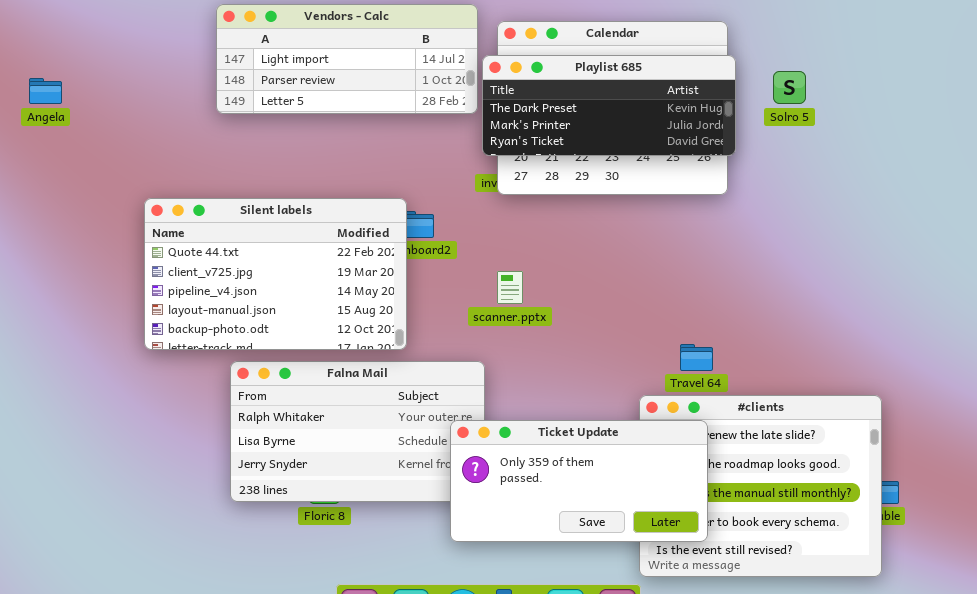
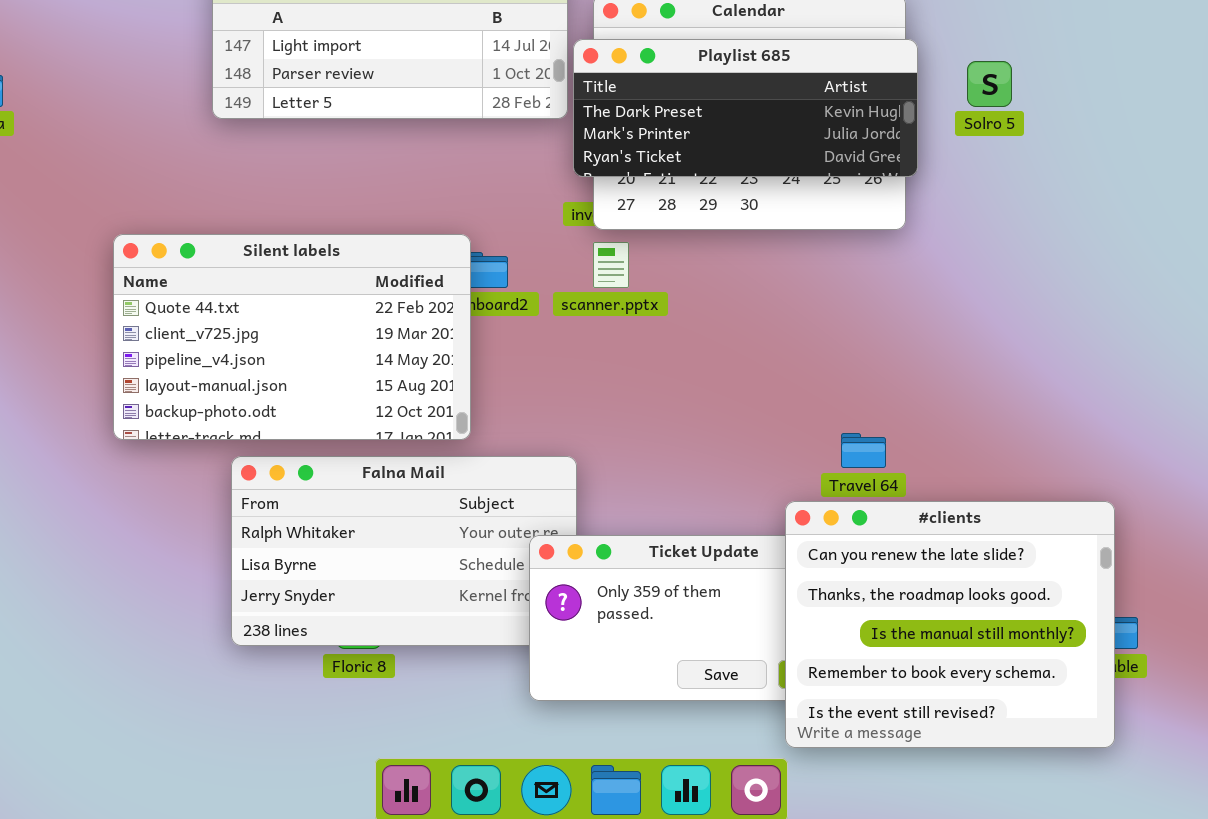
scanner.pptx: [497,271,523,304] -> [593,242,629,288], moved
#clients: [639,395,882,577] -> [785,501,1115,748], raised

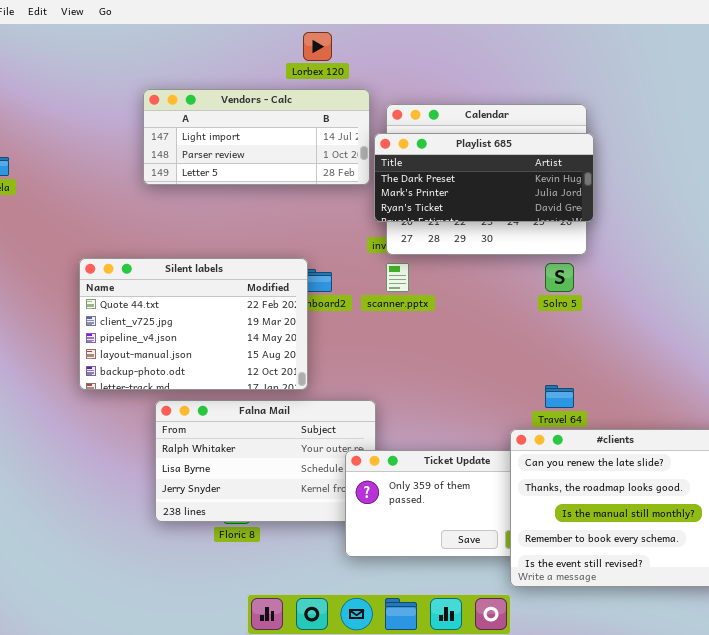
Solro 5: [967,61,1012,107] -> [545,263,574,292], moved

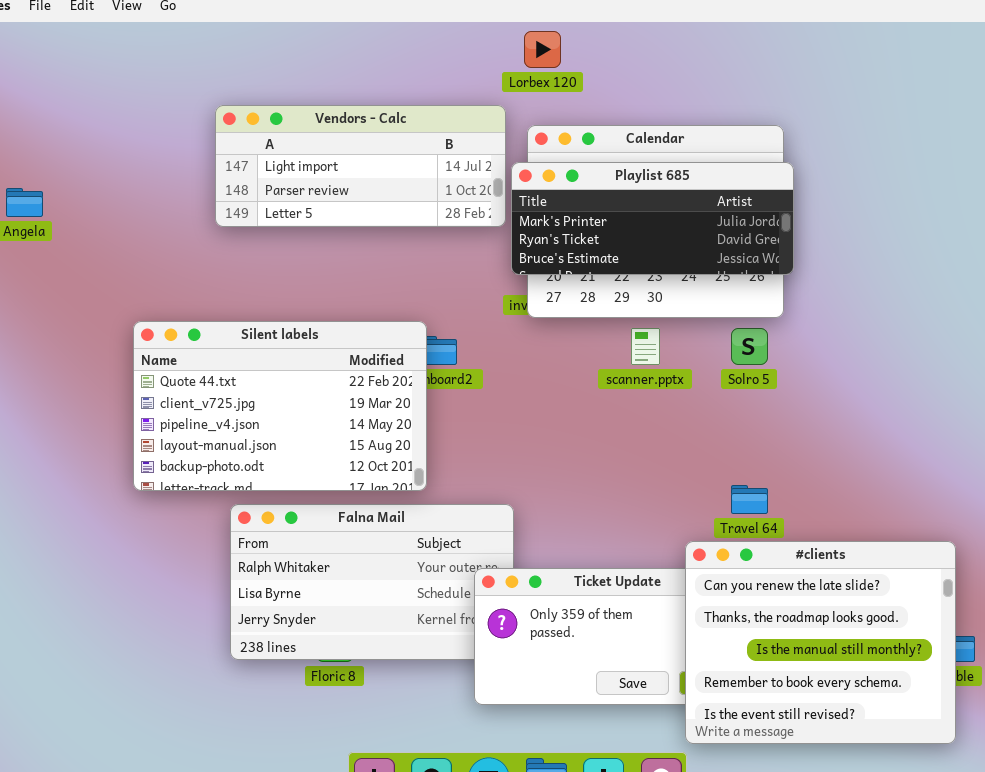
Lorbex 120: [303,32,332,61] -> [524,31,561,68], moved
Playlist 685: [374,133,594,222] -> [511,162,794,275], scrolled down 1 row
scanner.pptx: [386,263,409,292] -> [631,328,660,365], moved

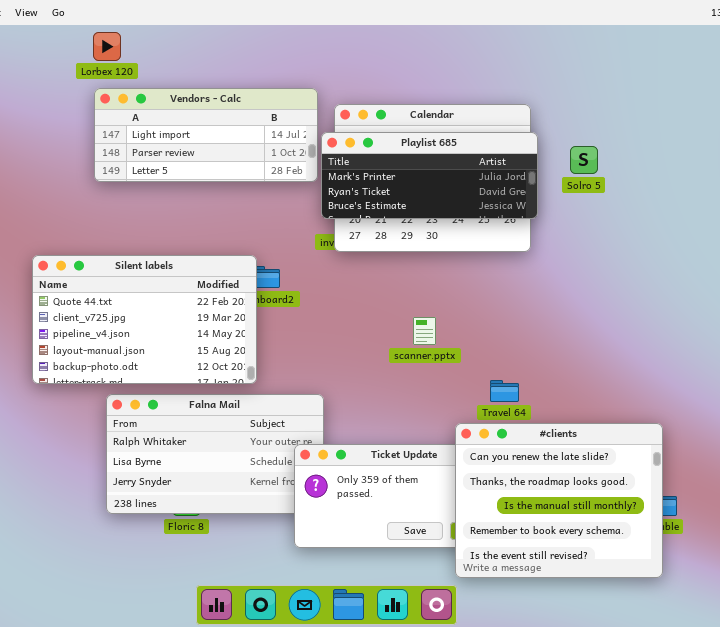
Lorbex 120: [524,31,561,68] -> [93,32,121,61], moved
scanner.pptx: [631,328,660,365] -> [413,317,436,345], moved
Solro 5: [731,328,768,365] -> [570,146,598,174], moved

